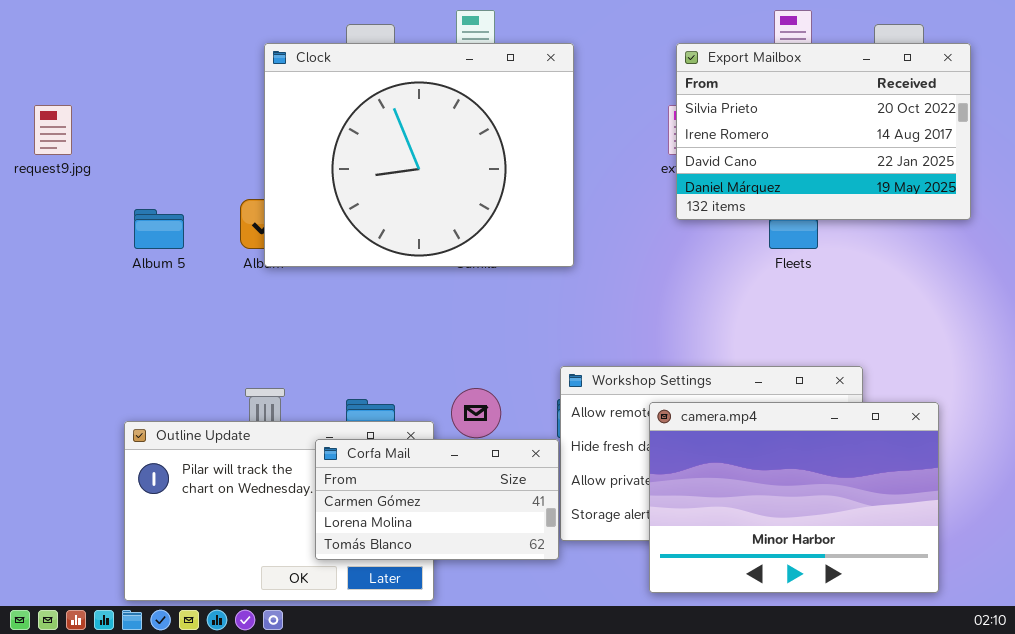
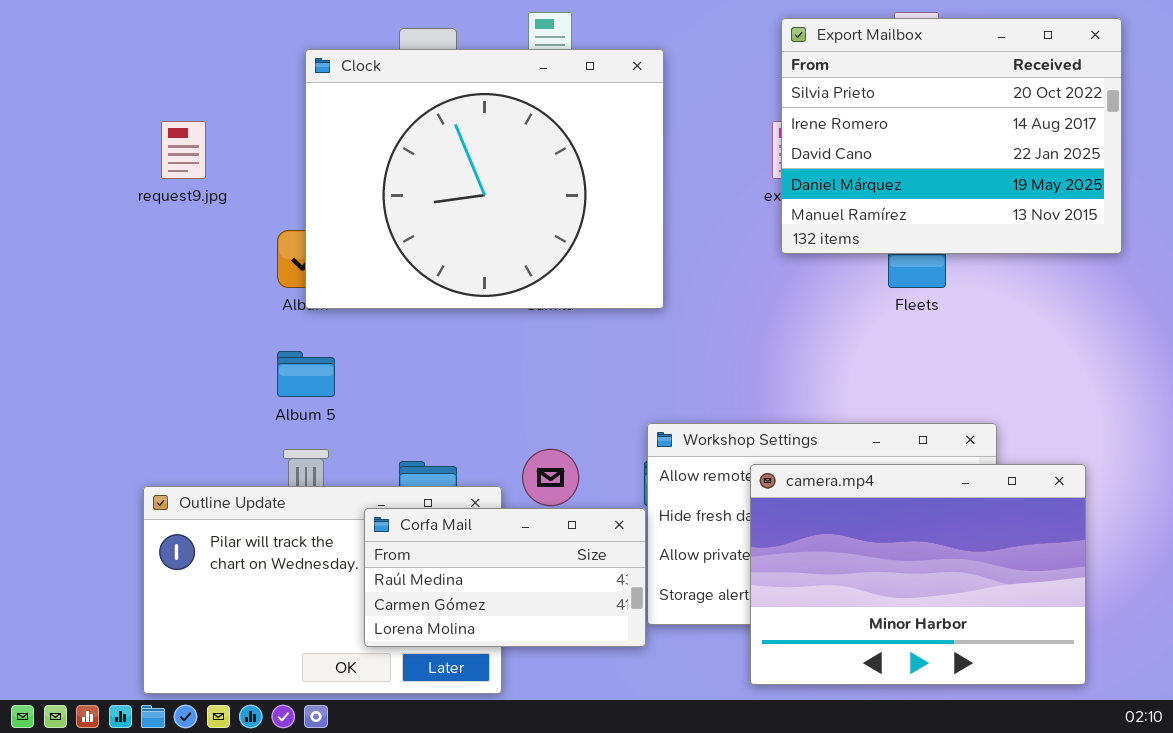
Export Mailbox: [676,43,971,220] -> [781,18,1122,254], resized
request9.jpg: [34,105,72,155] -> [161,121,206,179], moved
Album 5: [134,209,184,249] -> [277,351,335,397], moved
Corfa Mail: [315,439,559,560] -> [364,508,646,647], scrolled up 1 row

